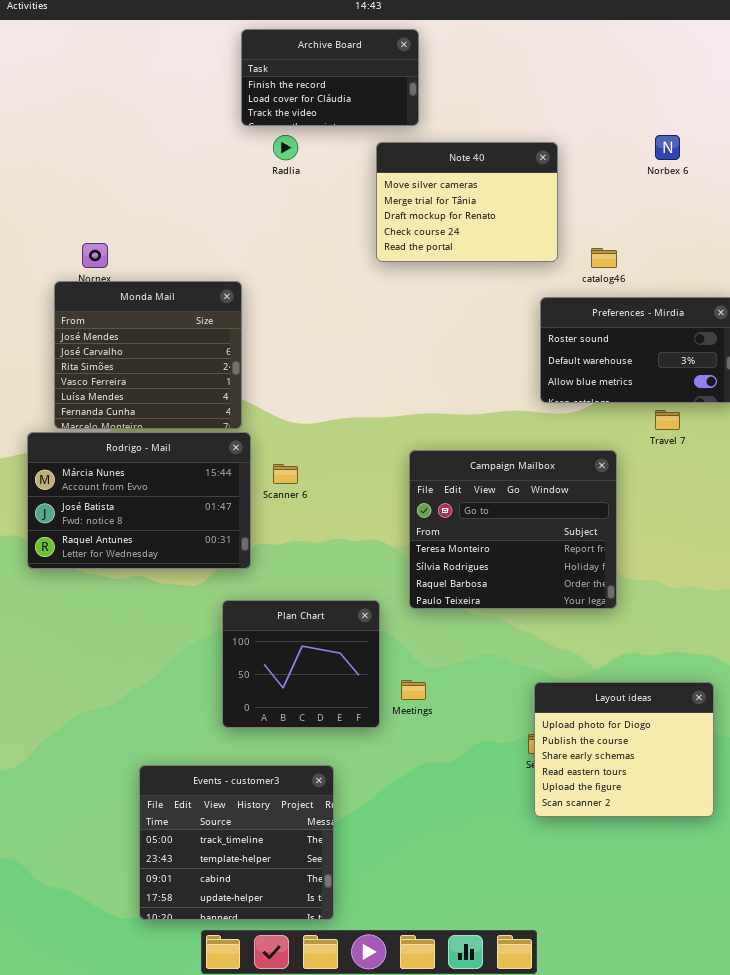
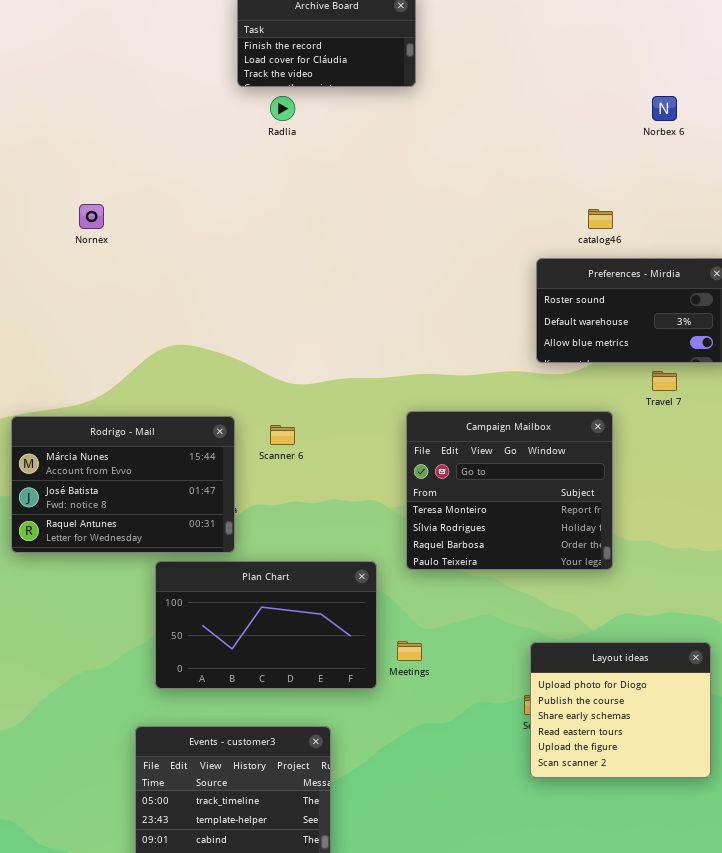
Note 40: [376,142,558,262] -> none, closed
Monda Mail: [54,281,242,429] -> none, closed
Rodrigo - Mail: [27,432,251,569] -> [11,416,235,553], moved
Plan Chart: [222,600,380,728] -> [155,561,377,689], resized

